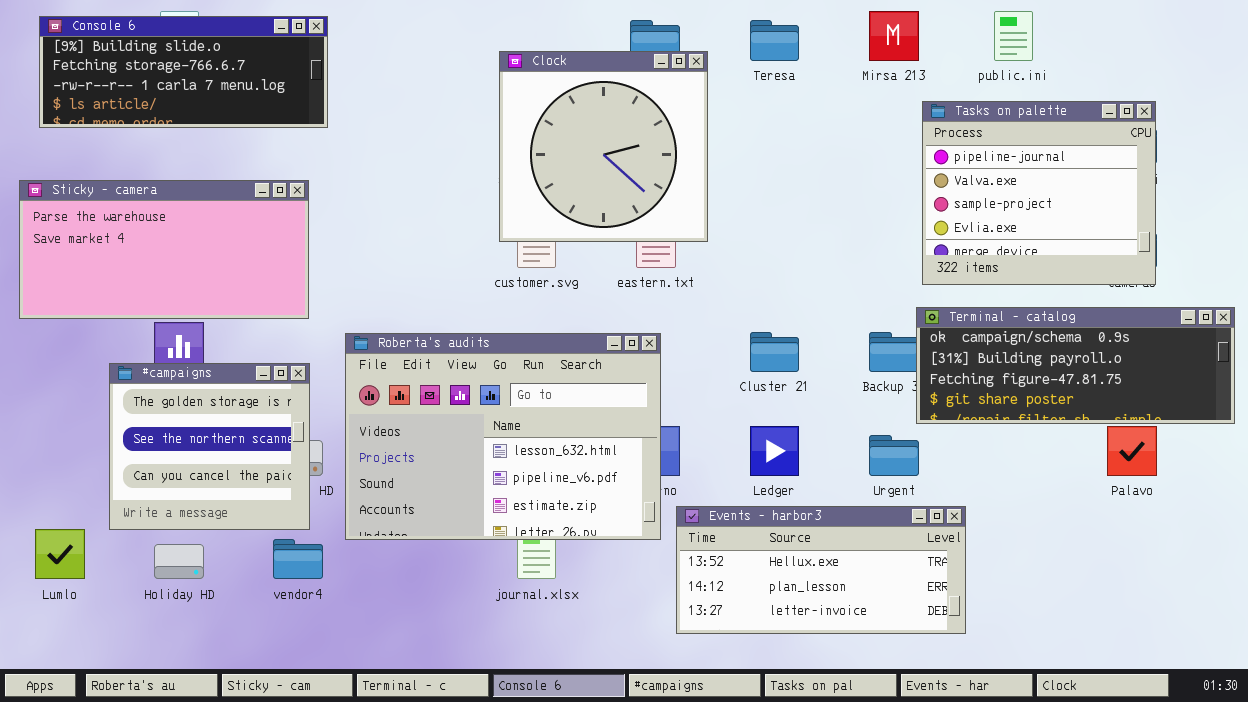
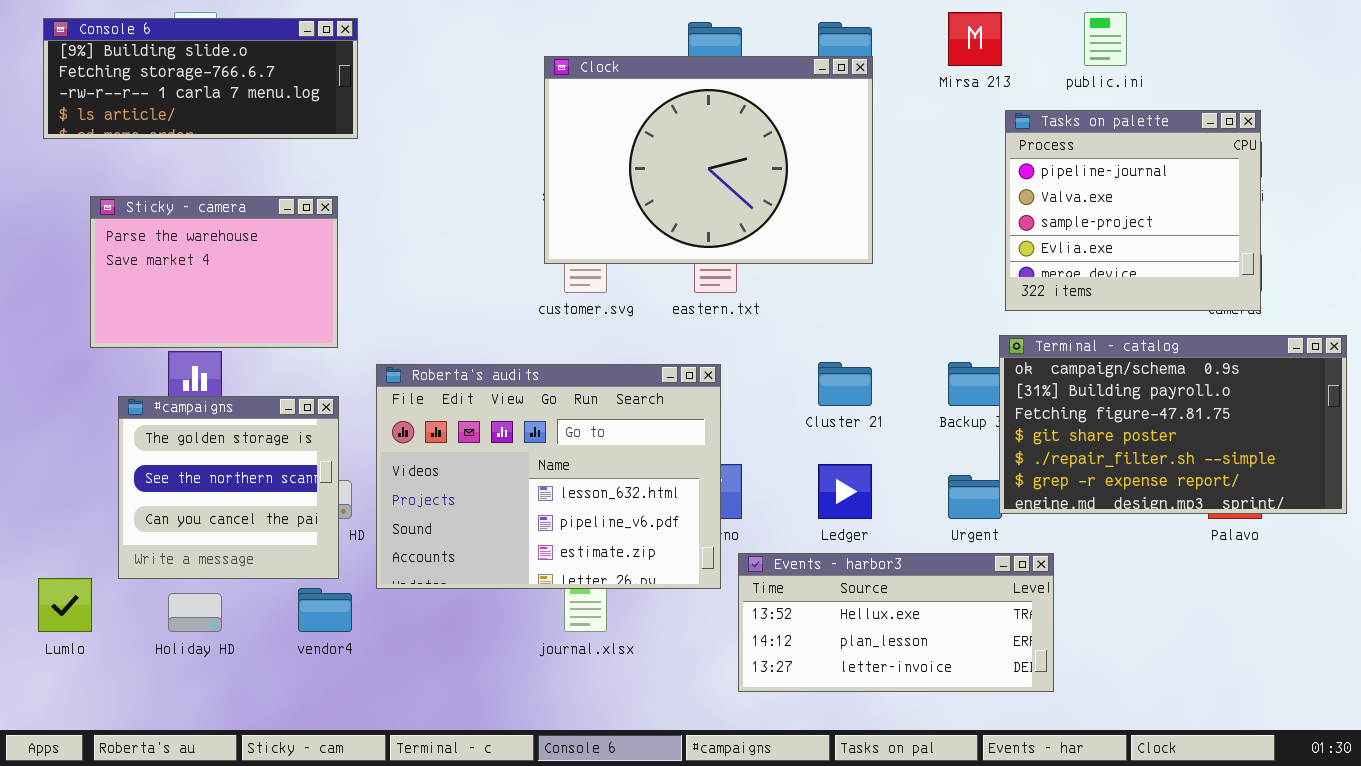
Clock: [499,51,708,242] -> [544,56,873,264], resized
Sticky - camera: [19,180,309,319] -> [90,196,338,348], resized
Terminal - catalog: [916,307,1235,424] -> [999,335,1347,514], resized

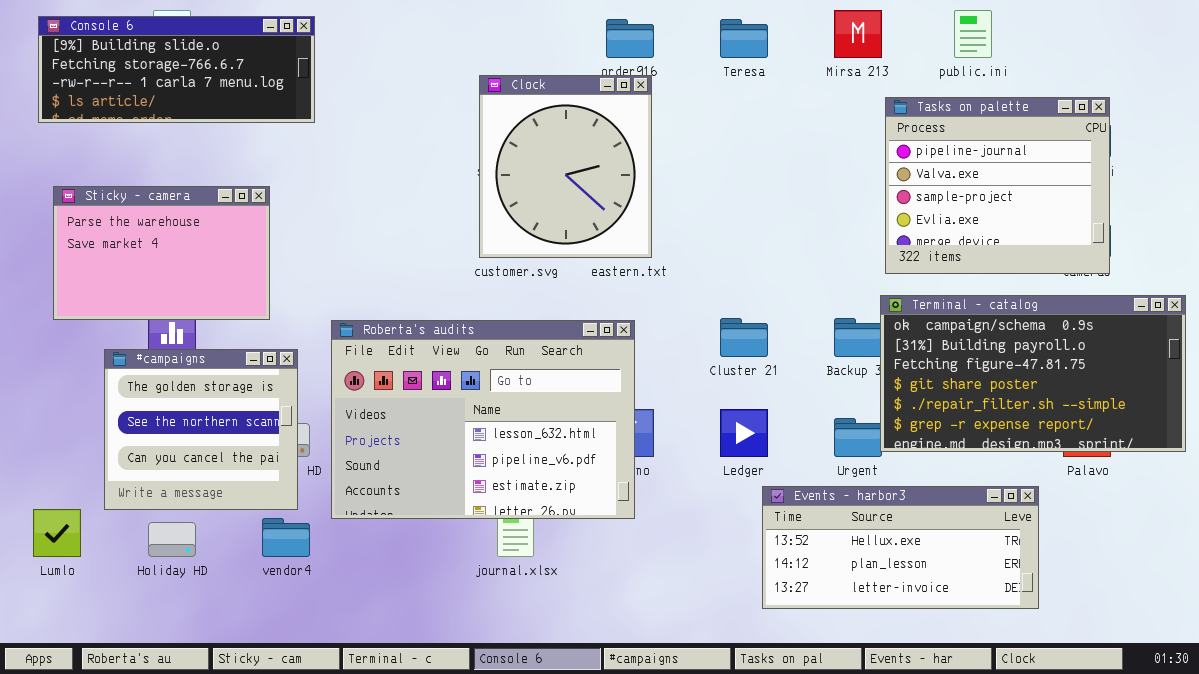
Clock: [544,56,873,264] -> [479,75,652,258], moved, resized
Sticky - camera: [90,196,338,348] -> [53,186,270,320], moved
Events - harbor3: [738,553,1054,692] -> [762,486,1039,609], moved

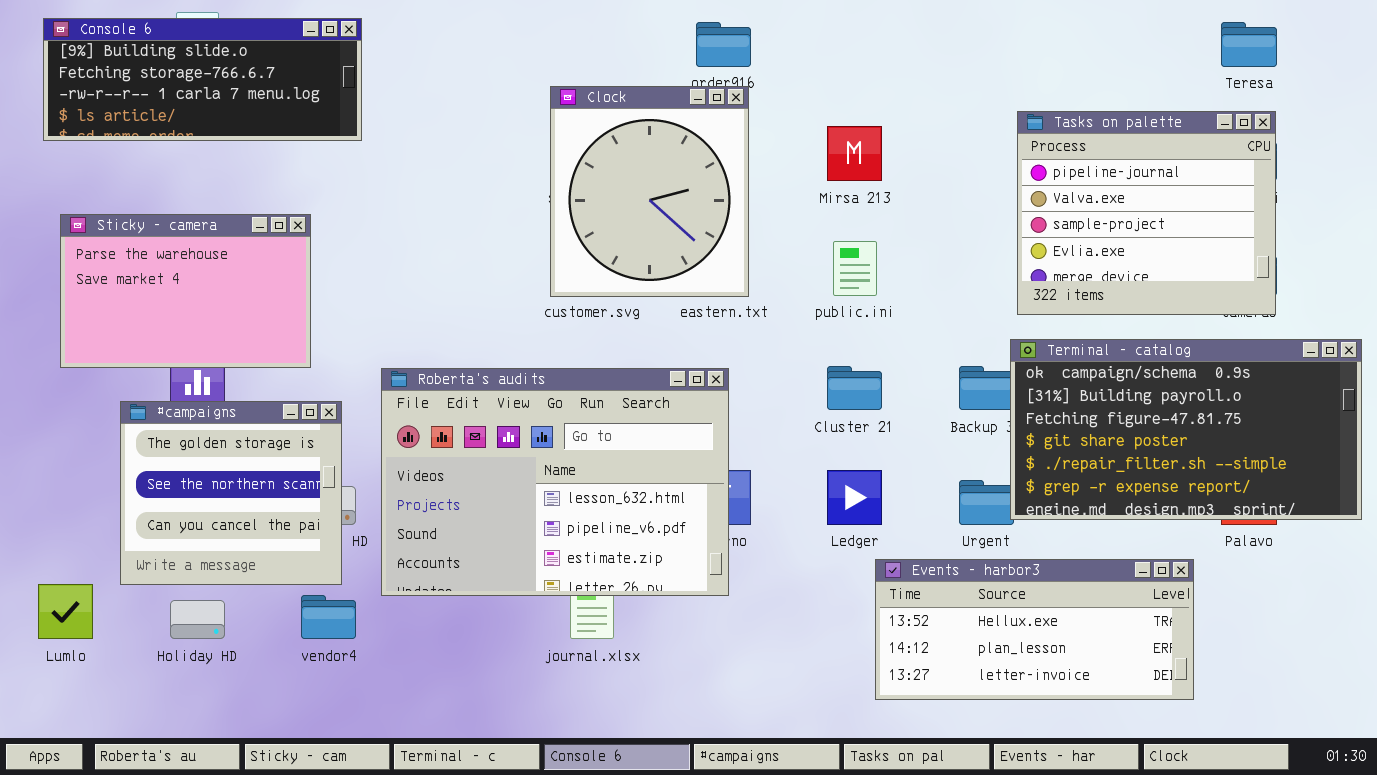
Mirsa 213: [834,10,882,58] -> [827,126,882,181], moved
public.ini: [954,10,992,58] -> [833,241,877,296], moved
Teresa: [720,19,768,58] -> [1221,22,1277,67], moved

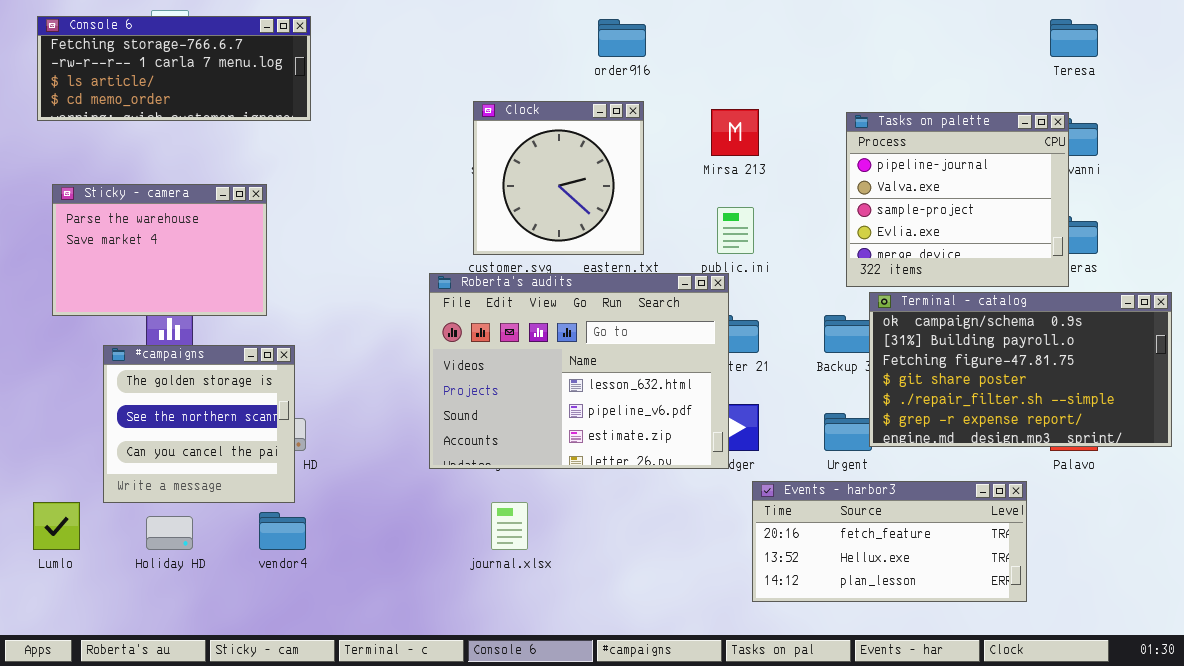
Console 6: [43,18,362,141] -> [37,16,311,121], scrolled down 1 row
Clock: [550,86,749,297] -> [473,101,644,255], resized
Tasks on palette: [1017,111,1276,315] -> [846,112,1069,287], moved
Roberta's audits: [381,368,729,596] -> [429,273,729,469], moved
Events - harbor3: [875,559,1194,700] -> [752,481,1027,602], scrolled up 1 row

